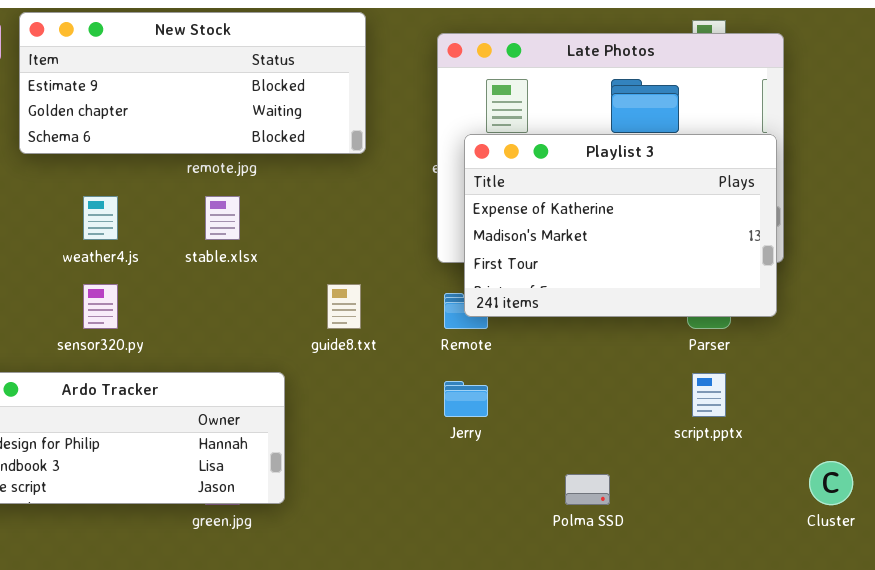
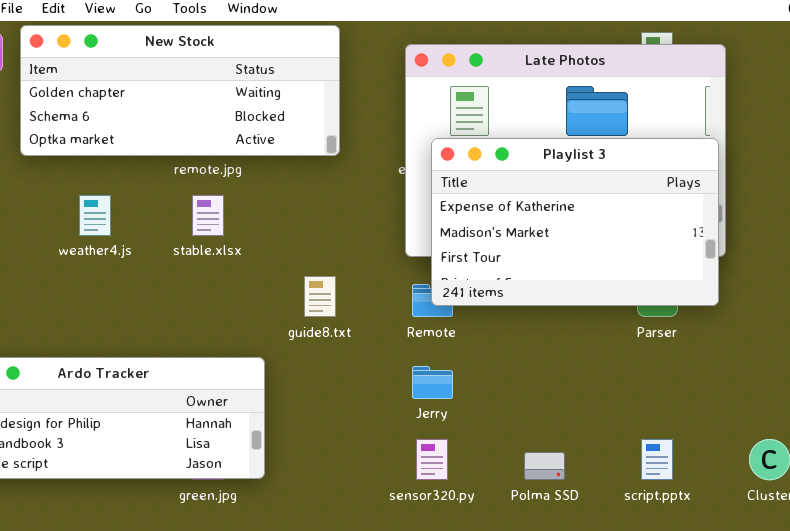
New Stock: [19,12,366,154] -> [20,25,340,156], scrolled down 1 row
sensor320.py: [83,284,118,329] -> [416,439,448,480], moved
script.pptx: [692,373,726,417] -> [641,439,673,480], moved

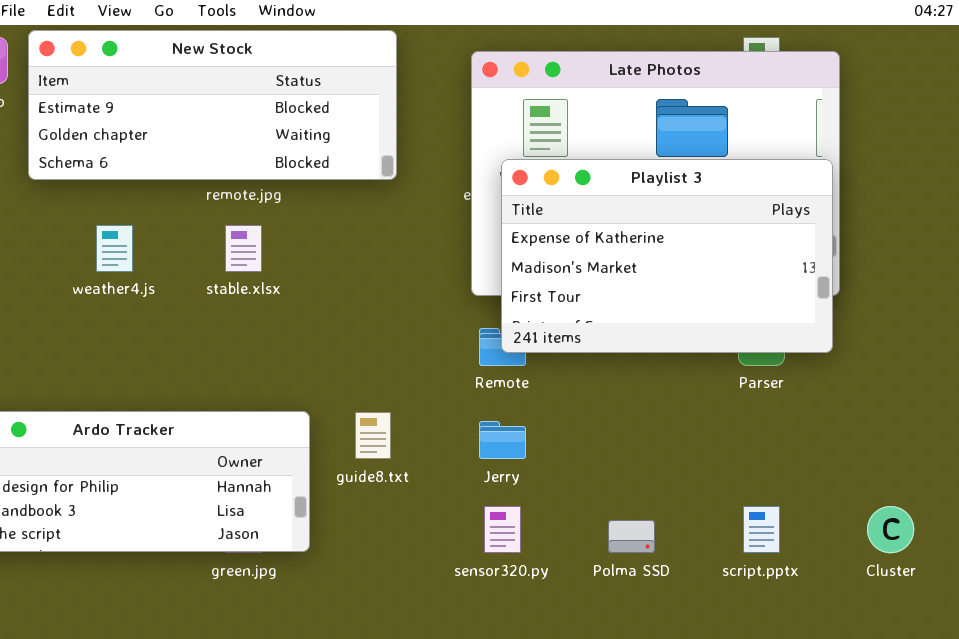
New Stock: [20,25,340,156] -> [28,30,397,180], scrolled up 1 row
guide8.txt: [304,276,336,317] -> [355,412,391,459], moved

